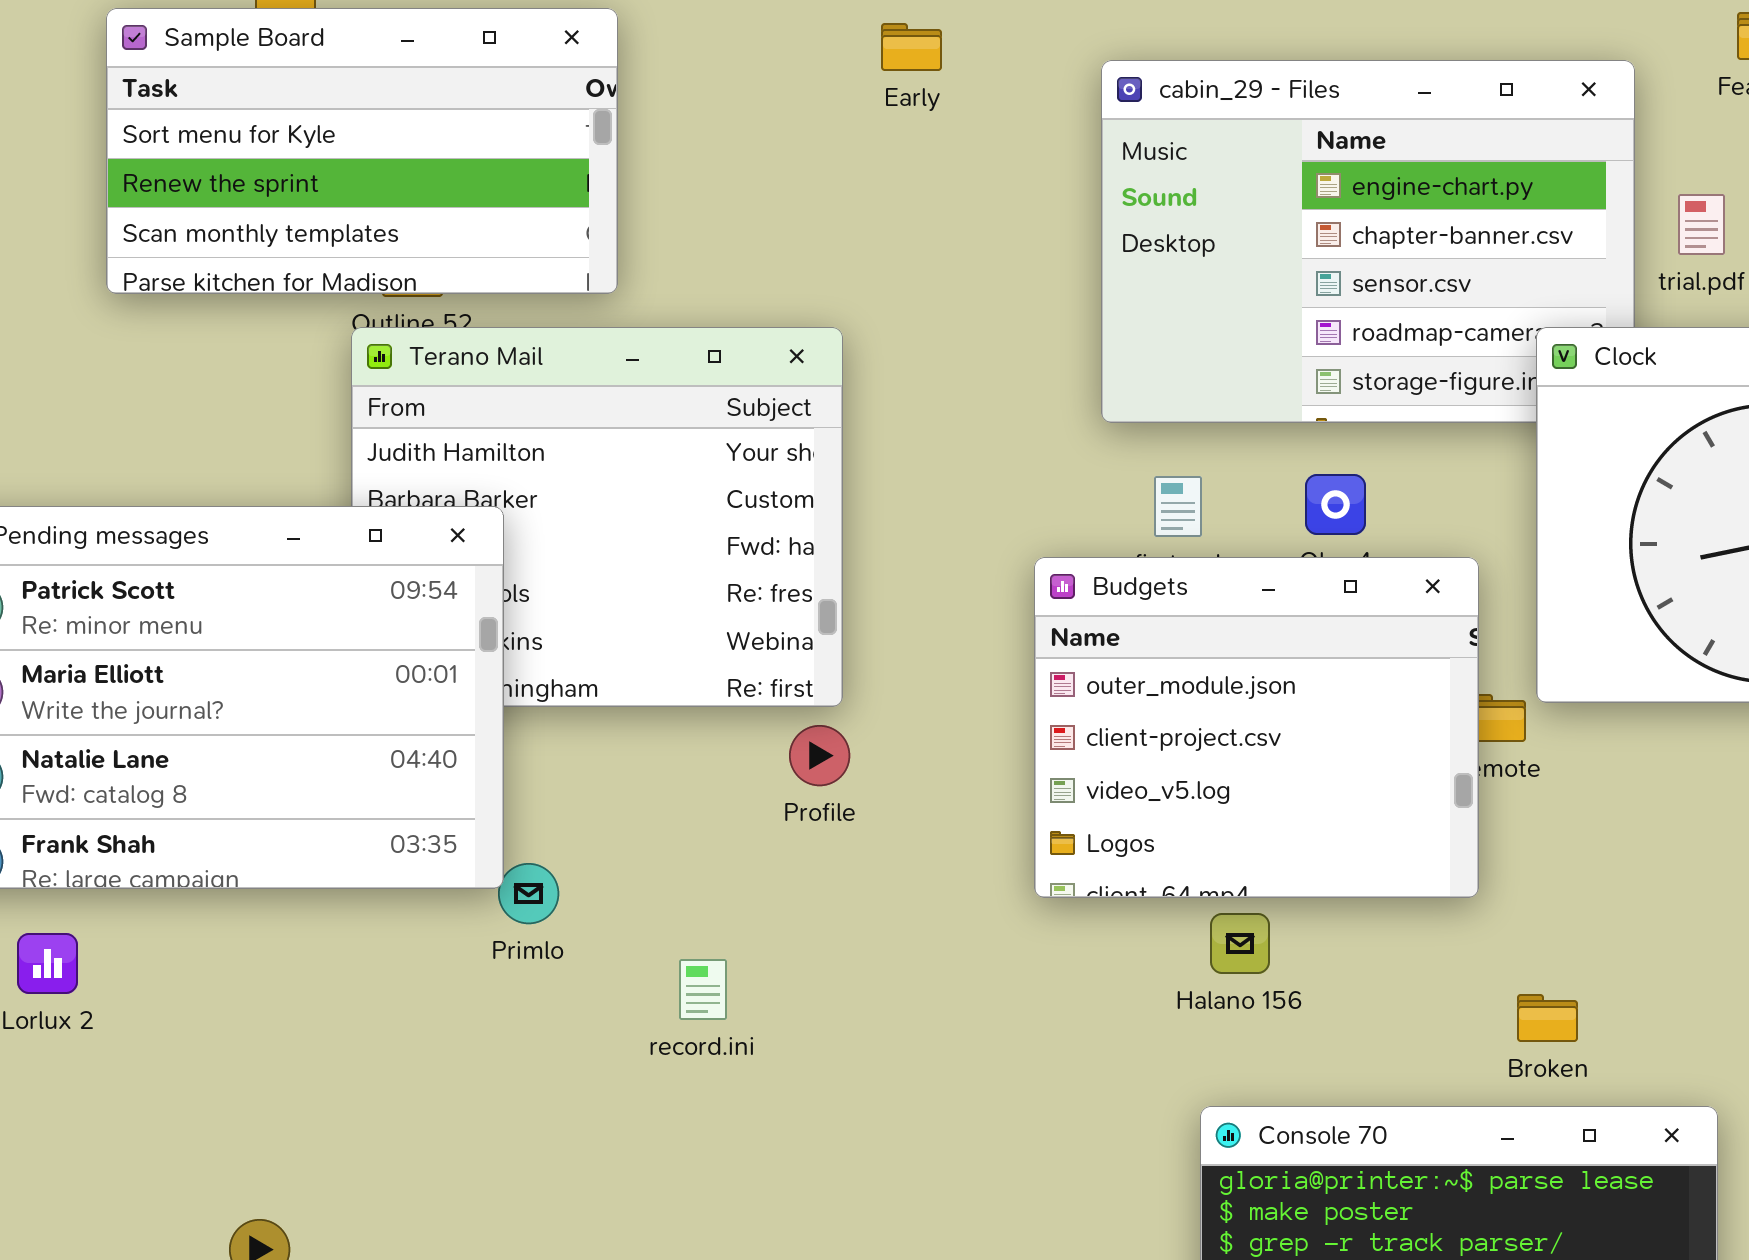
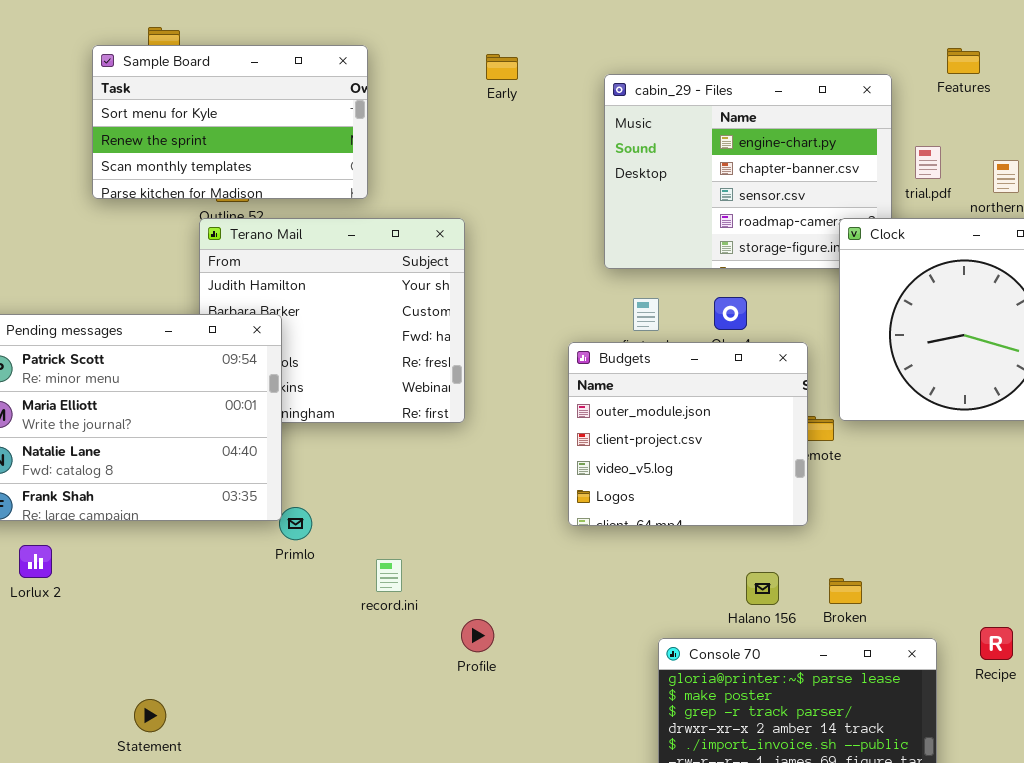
Sample Board: [106,8,618,294] -> [92,45,368,199], moved
Profile: [789,725,850,786] -> [461,619,494,652], moved
Halano 156: [1210,913,1270,974] -> [746,572,779,605], moved

